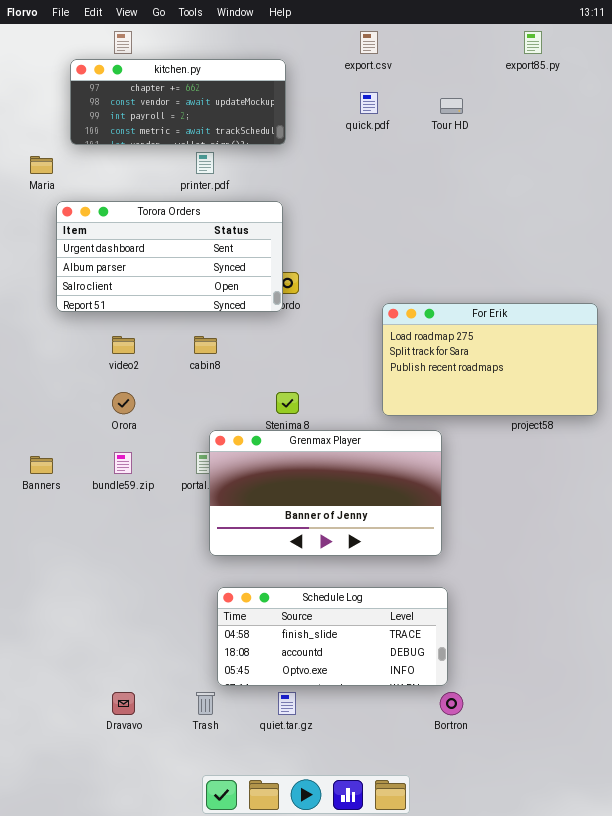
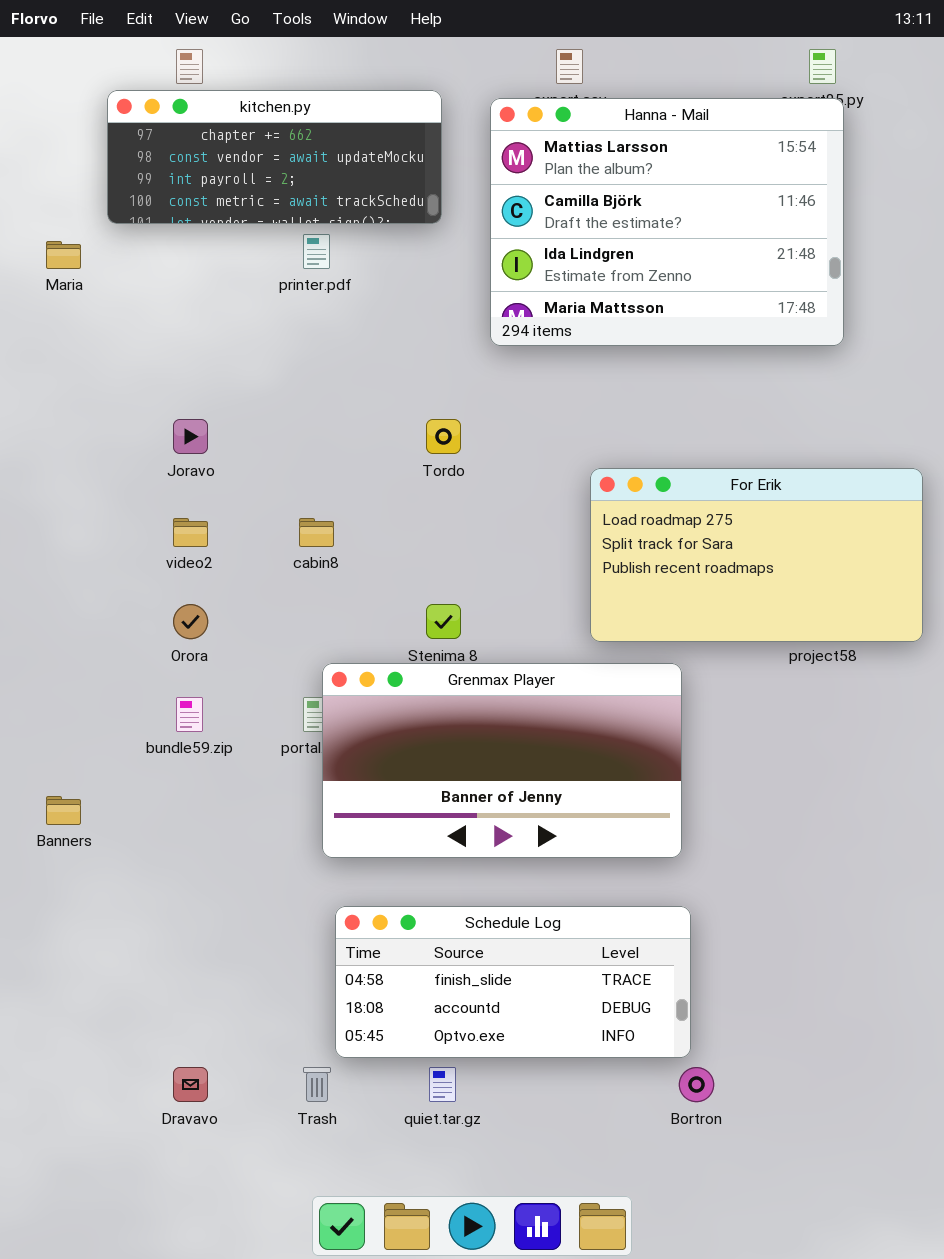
Hanna - Mail: none -> [490,98,844,346], opened
Torora Orders: [56,201,283,312] -> none, closed
Banners: [30,456,53,474] -> [46,796,81,825], moved

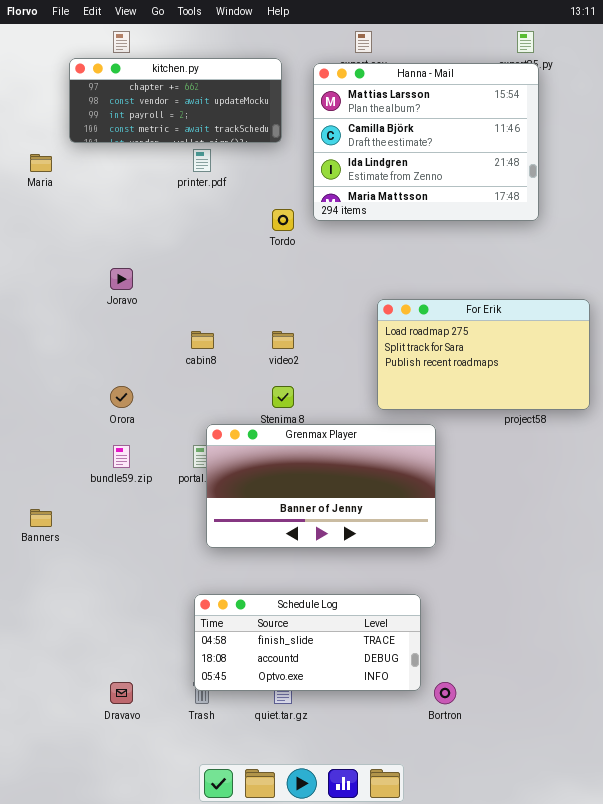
Tordo: [426,419,461,454] -> [272,209,294,231], moved
video2: [173,518,208,547] -> [272,331,294,349], moved
Schedule Log: [335,906,691,1058] -> [194,594,421,691], moved

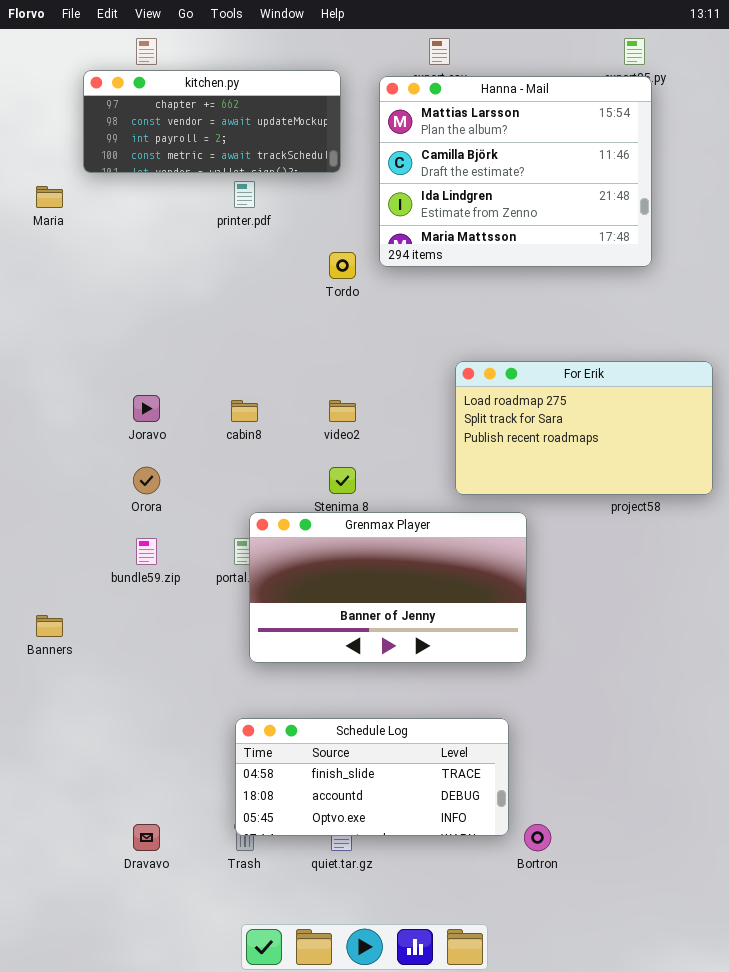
Joravo: [110,268,133,290] -> [133,395,160,422], moved

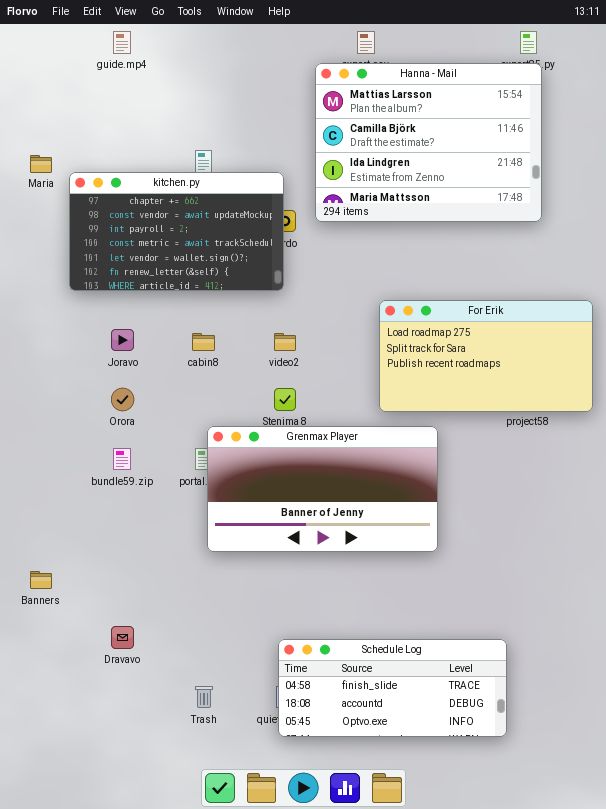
kitchen.py: [83,70,341,173] -> [69,172,284,291], moved, resized
Banners: [36,615,63,637] -> [30,571,52,589], moved
Schedule Log: [235,718,509,836] -> [278,639,507,737], moved
Dravavo: [133,824,160,851] -> [111,626,134,649], moved

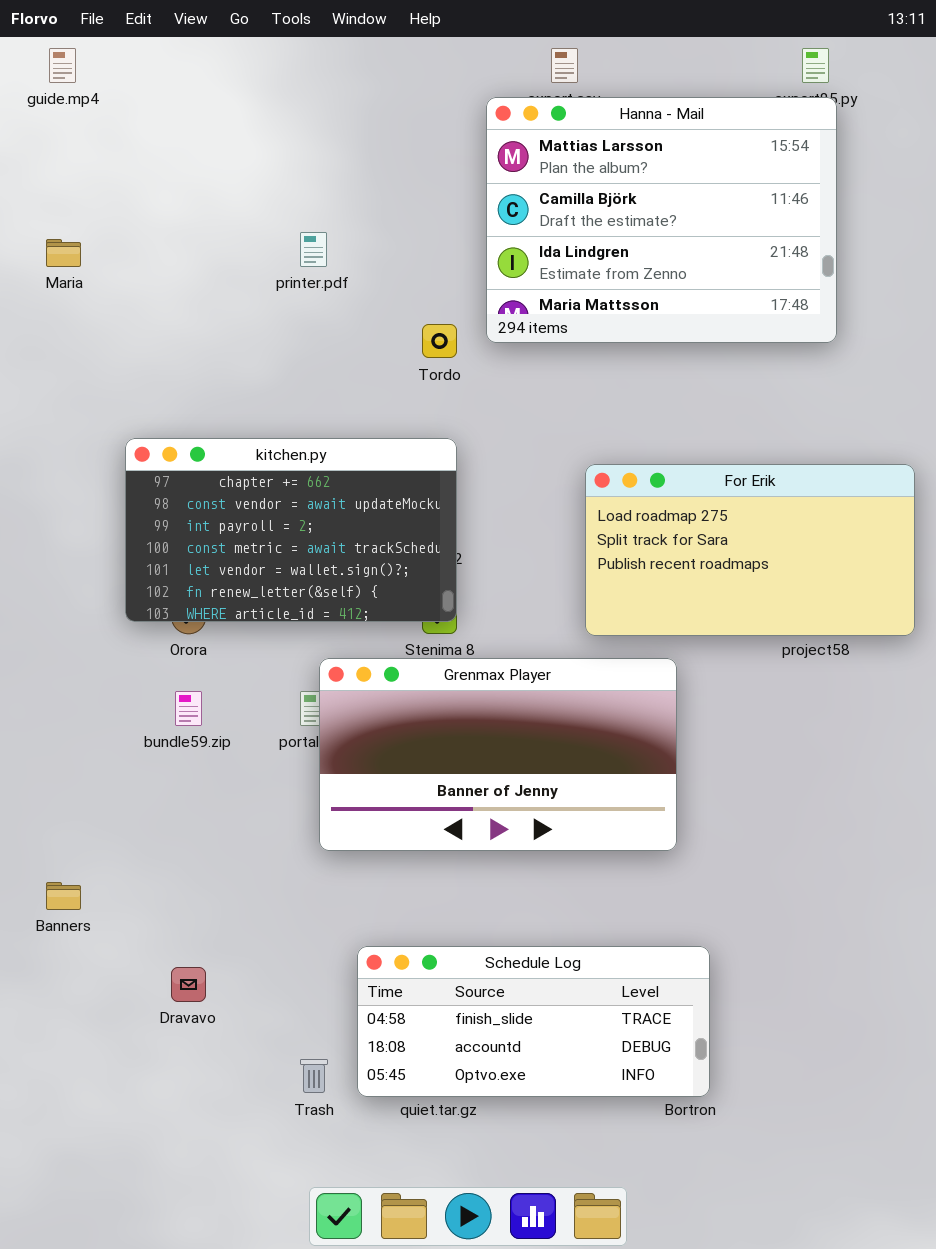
guide.mp4: [113,31,131,54] -> [49,48,76,83], moved
kitchen.py: [69,172,284,291] -> [125,438,457,622], moved
Schedule Log: [278,639,507,737] -> [357,946,710,1097], moved

